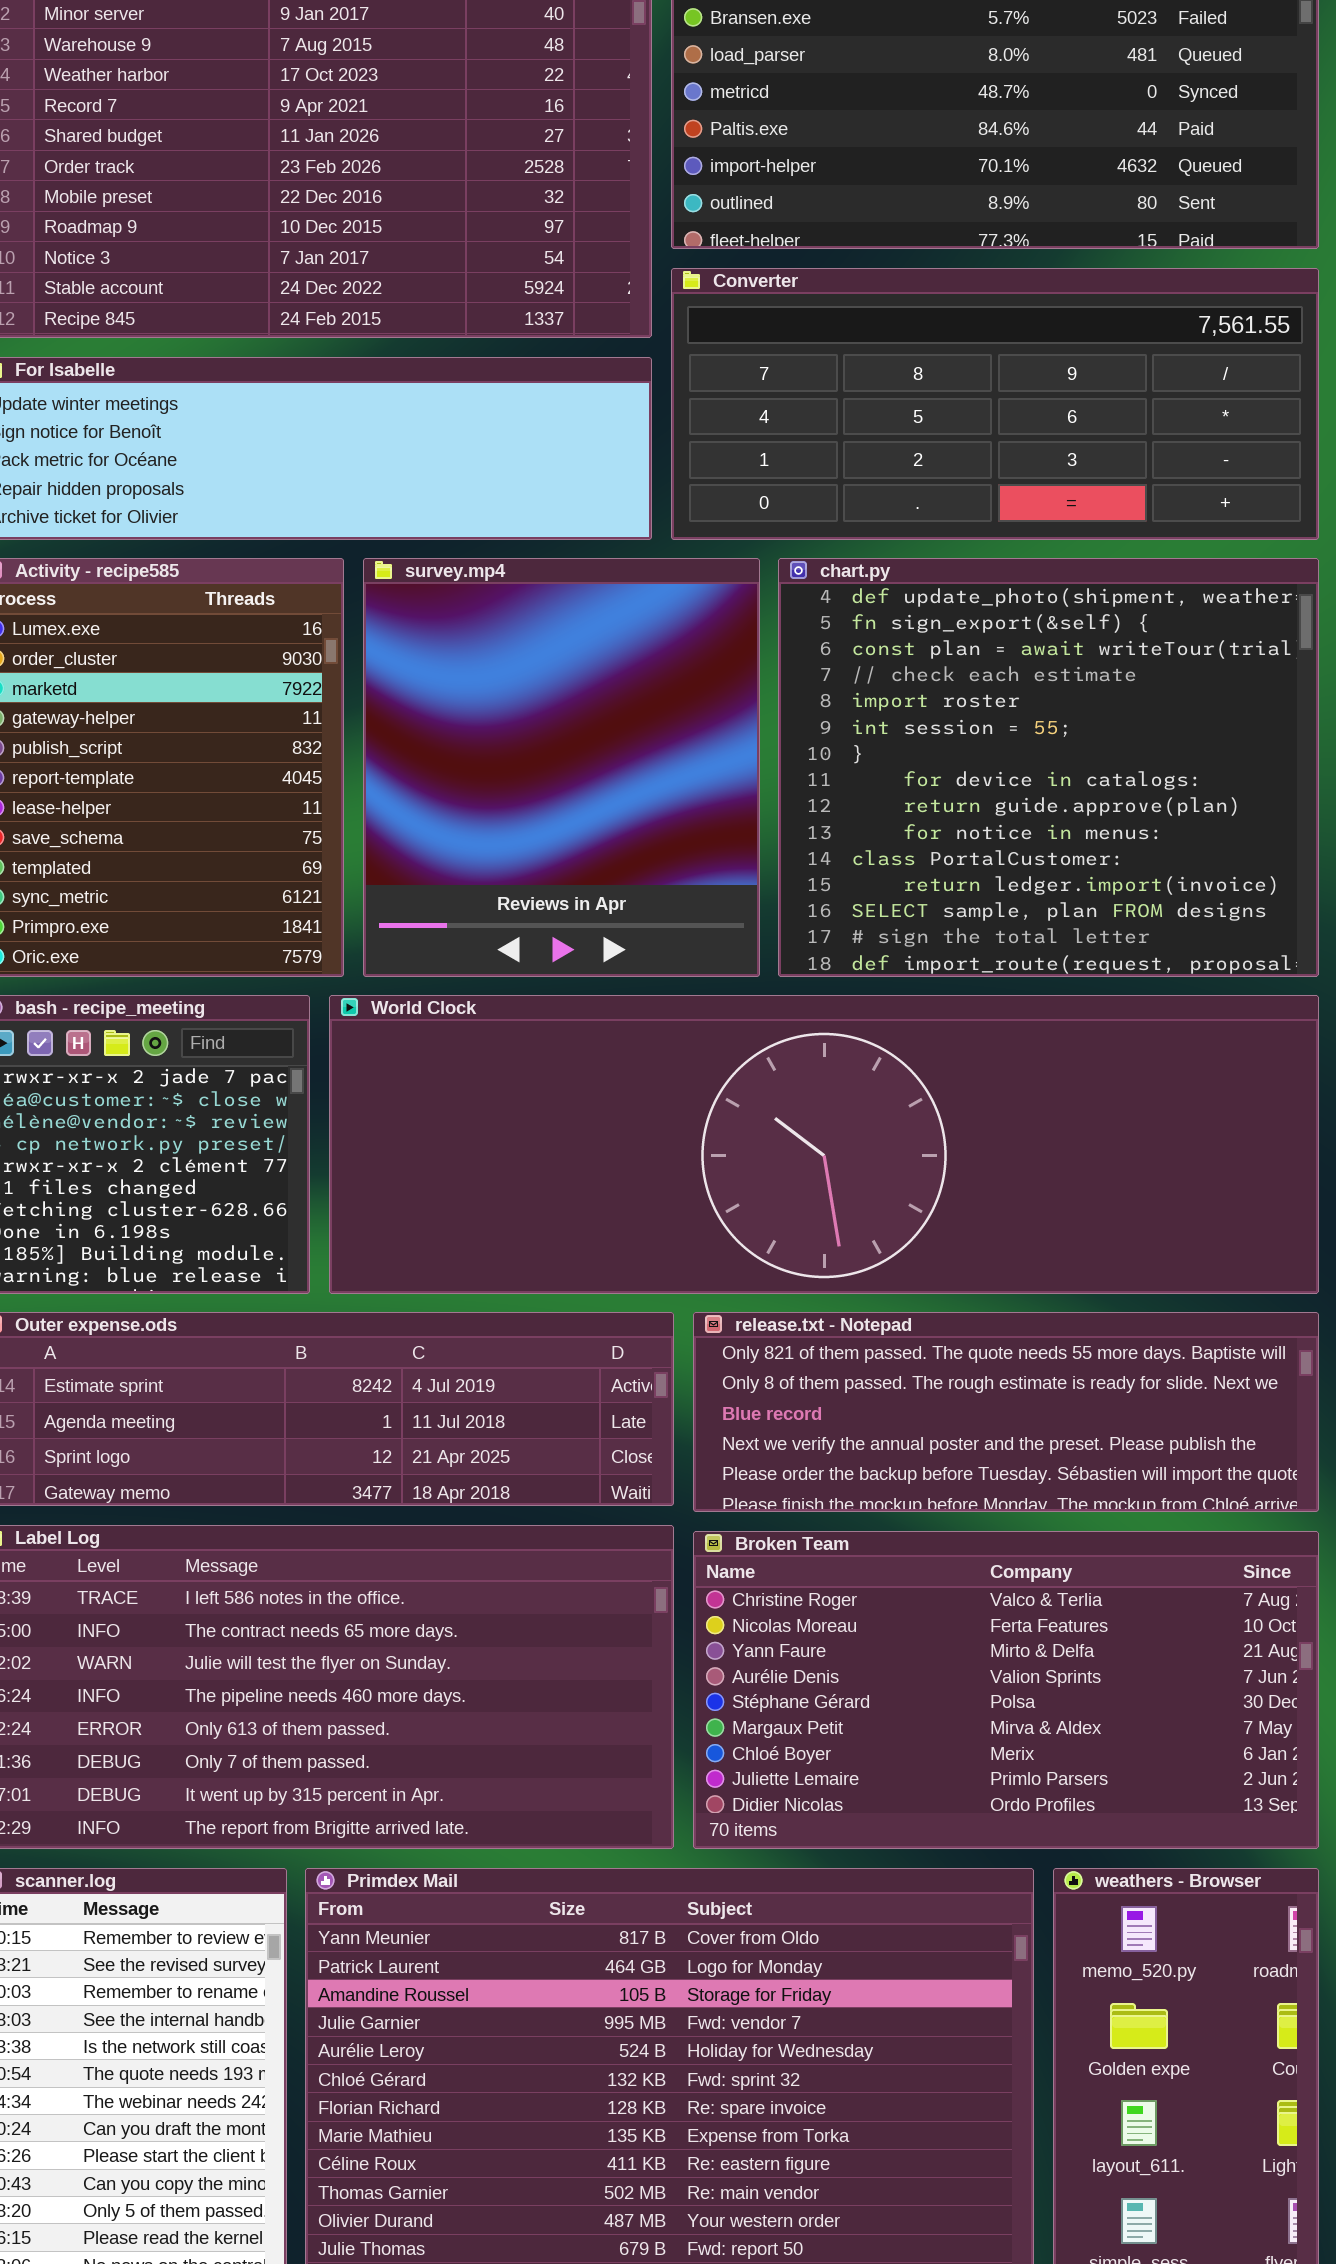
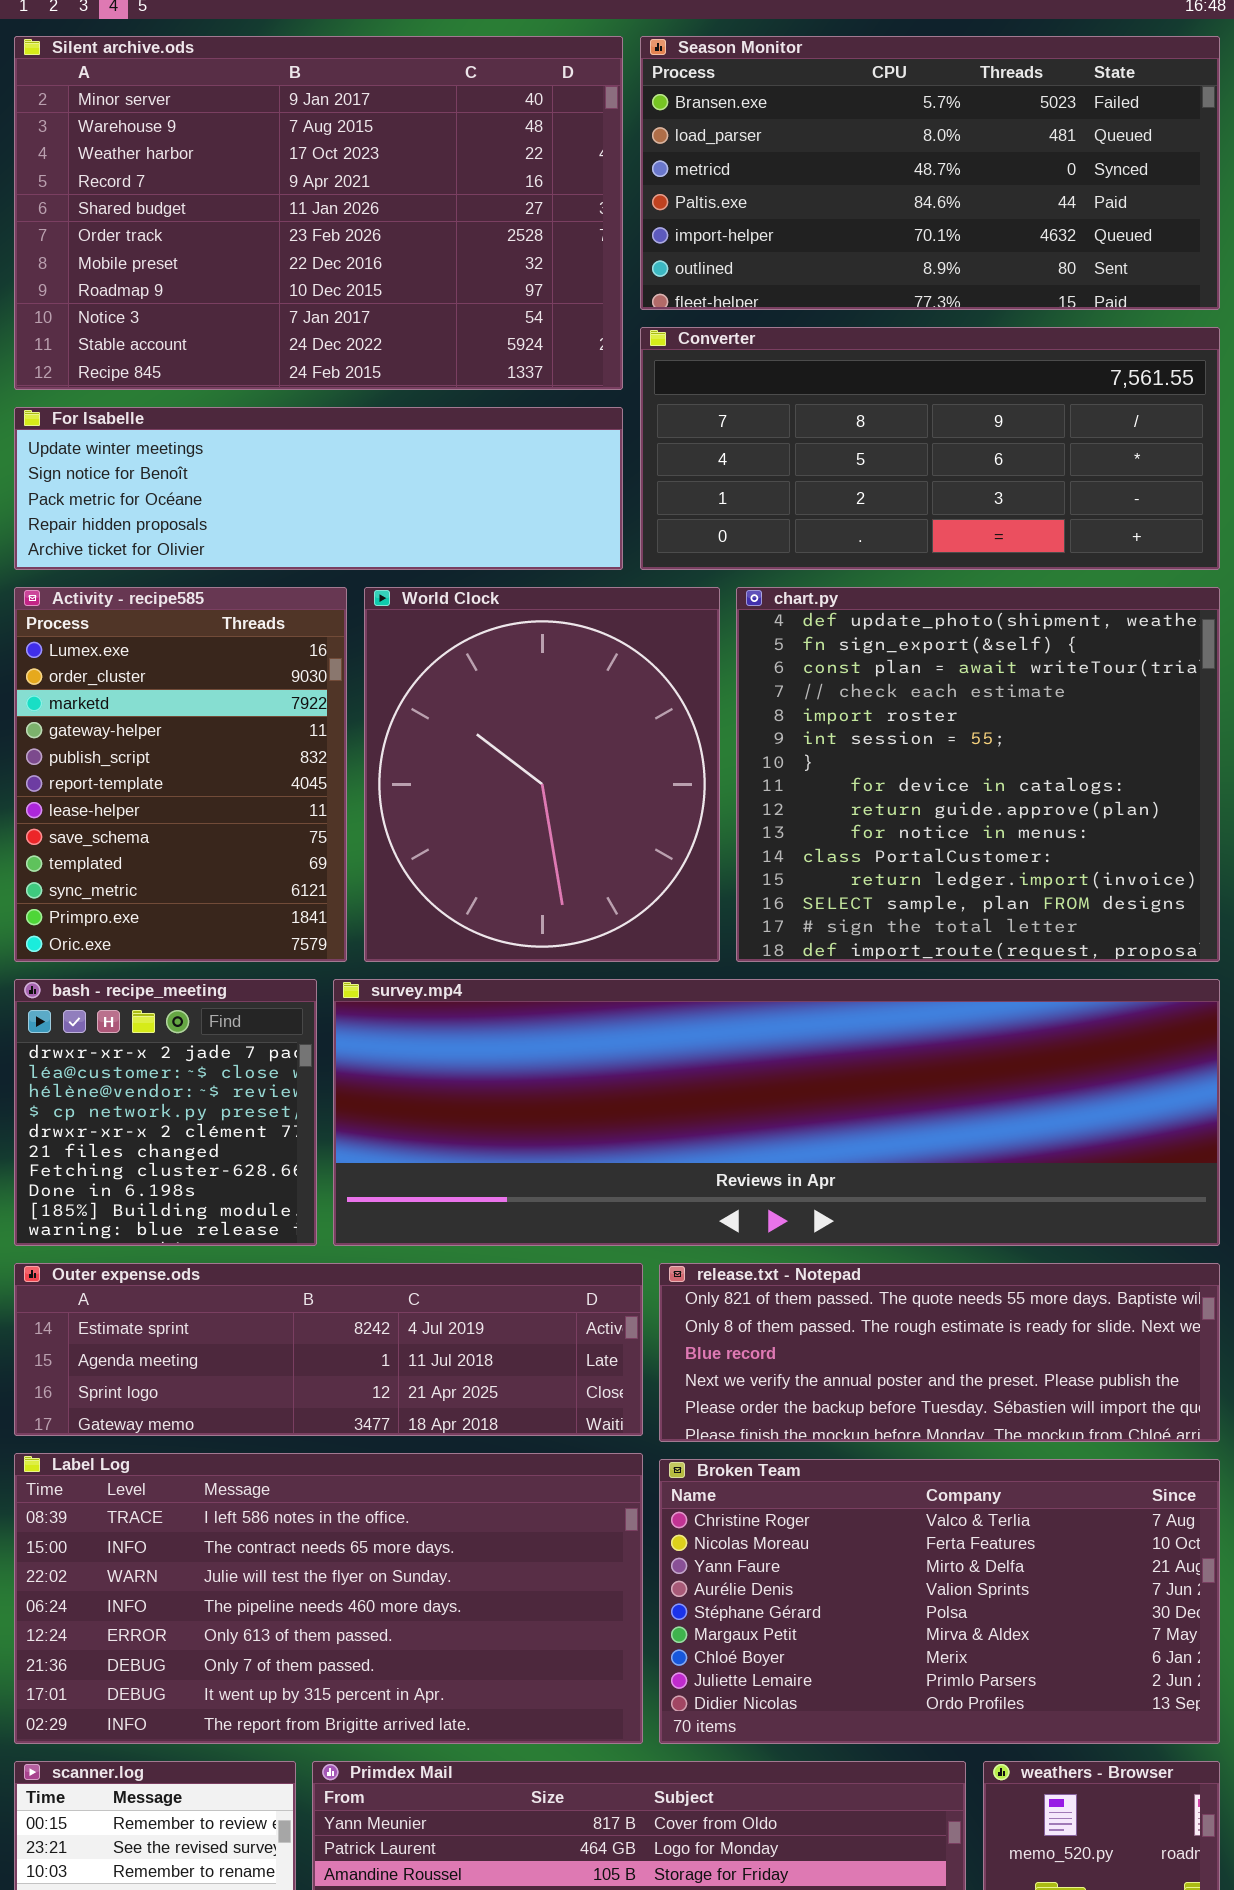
survey.mp4: [363,558,760,977] -> [333,979,1220,1246], moved, resized
World Clock: [329,995,1319,1294] -> [364,587,720,962], moved, resized

